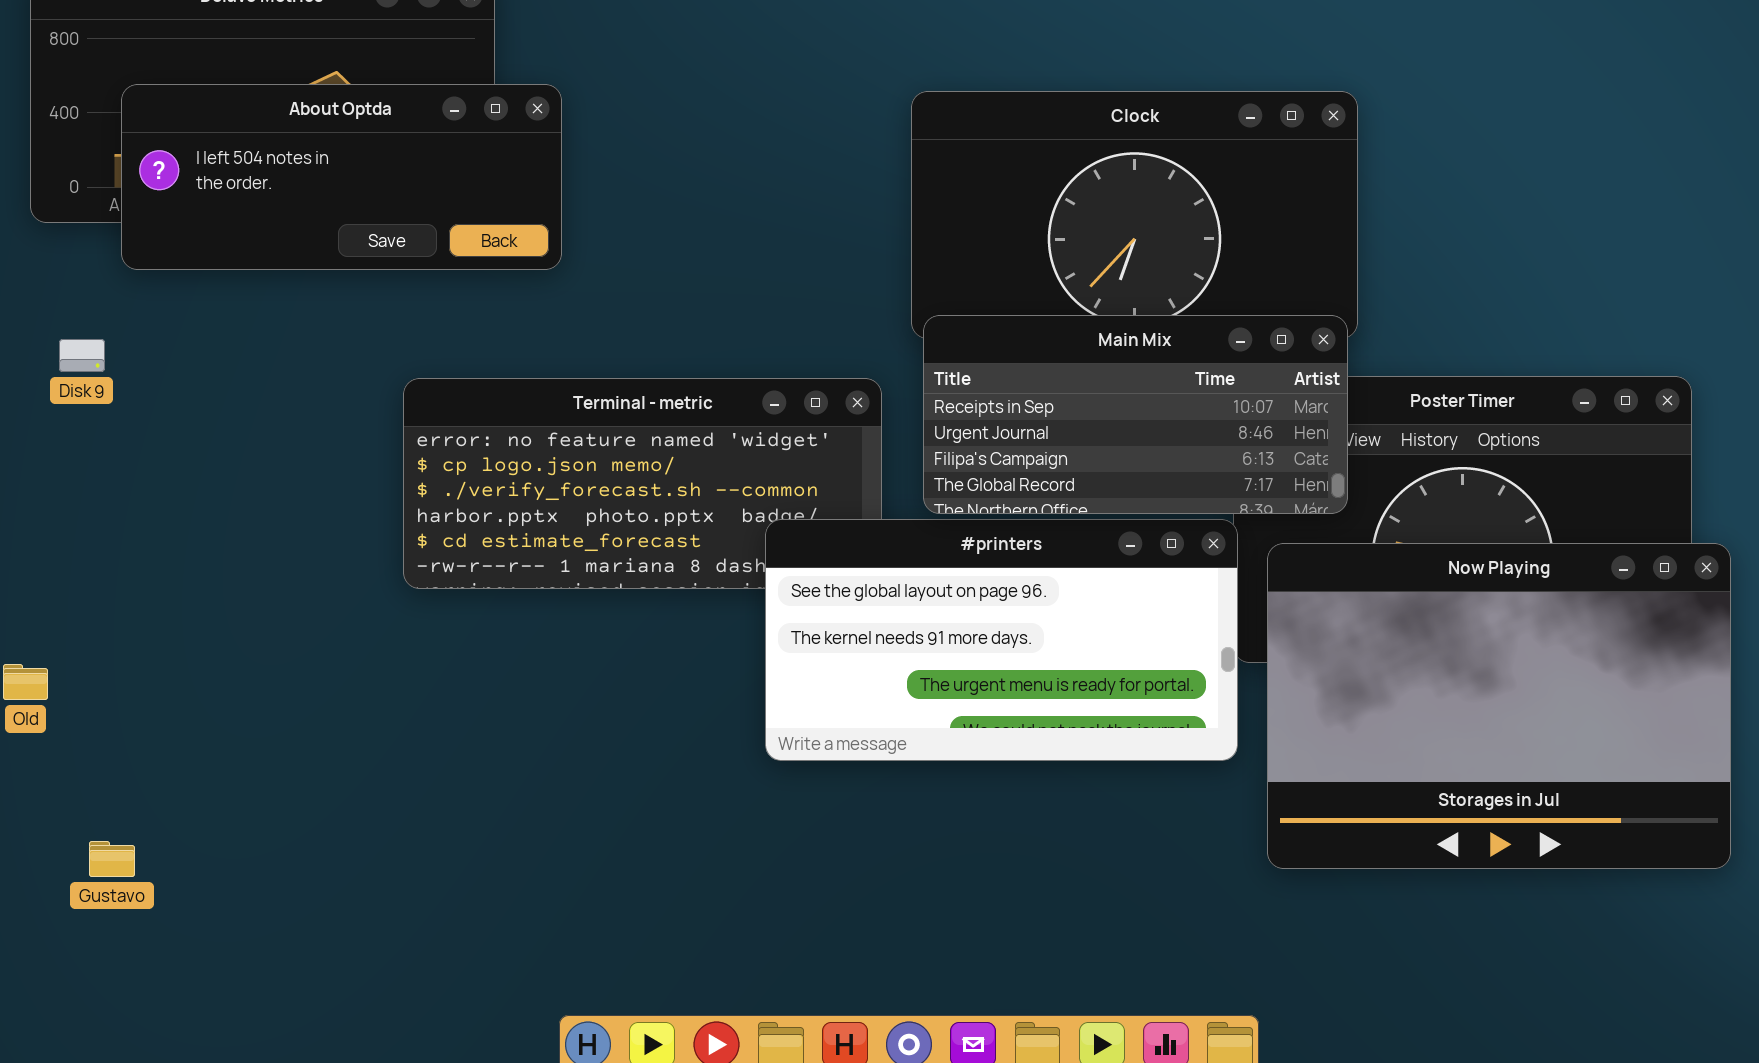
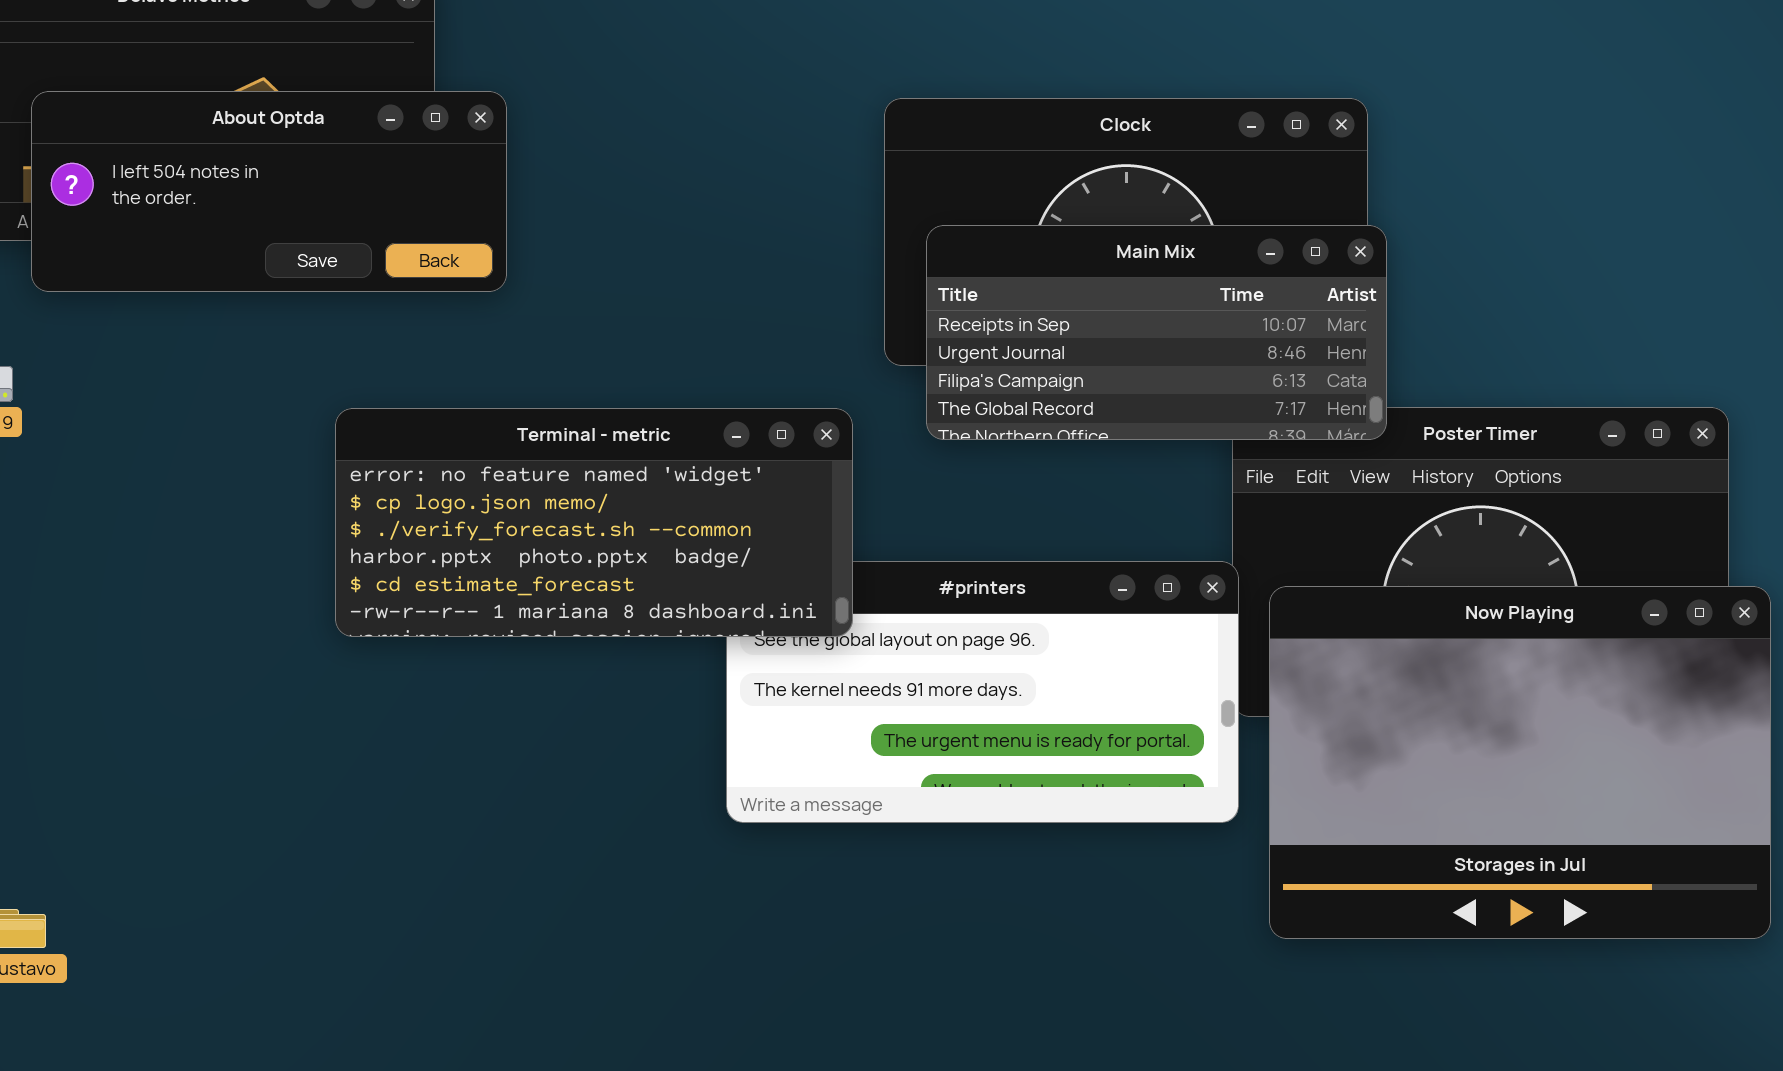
Main Mix: [923,315,1348,514] -> [926,225,1387,440], moved
Terminal - metric: [403,378,882,589] -> [335,408,853,637], raised

